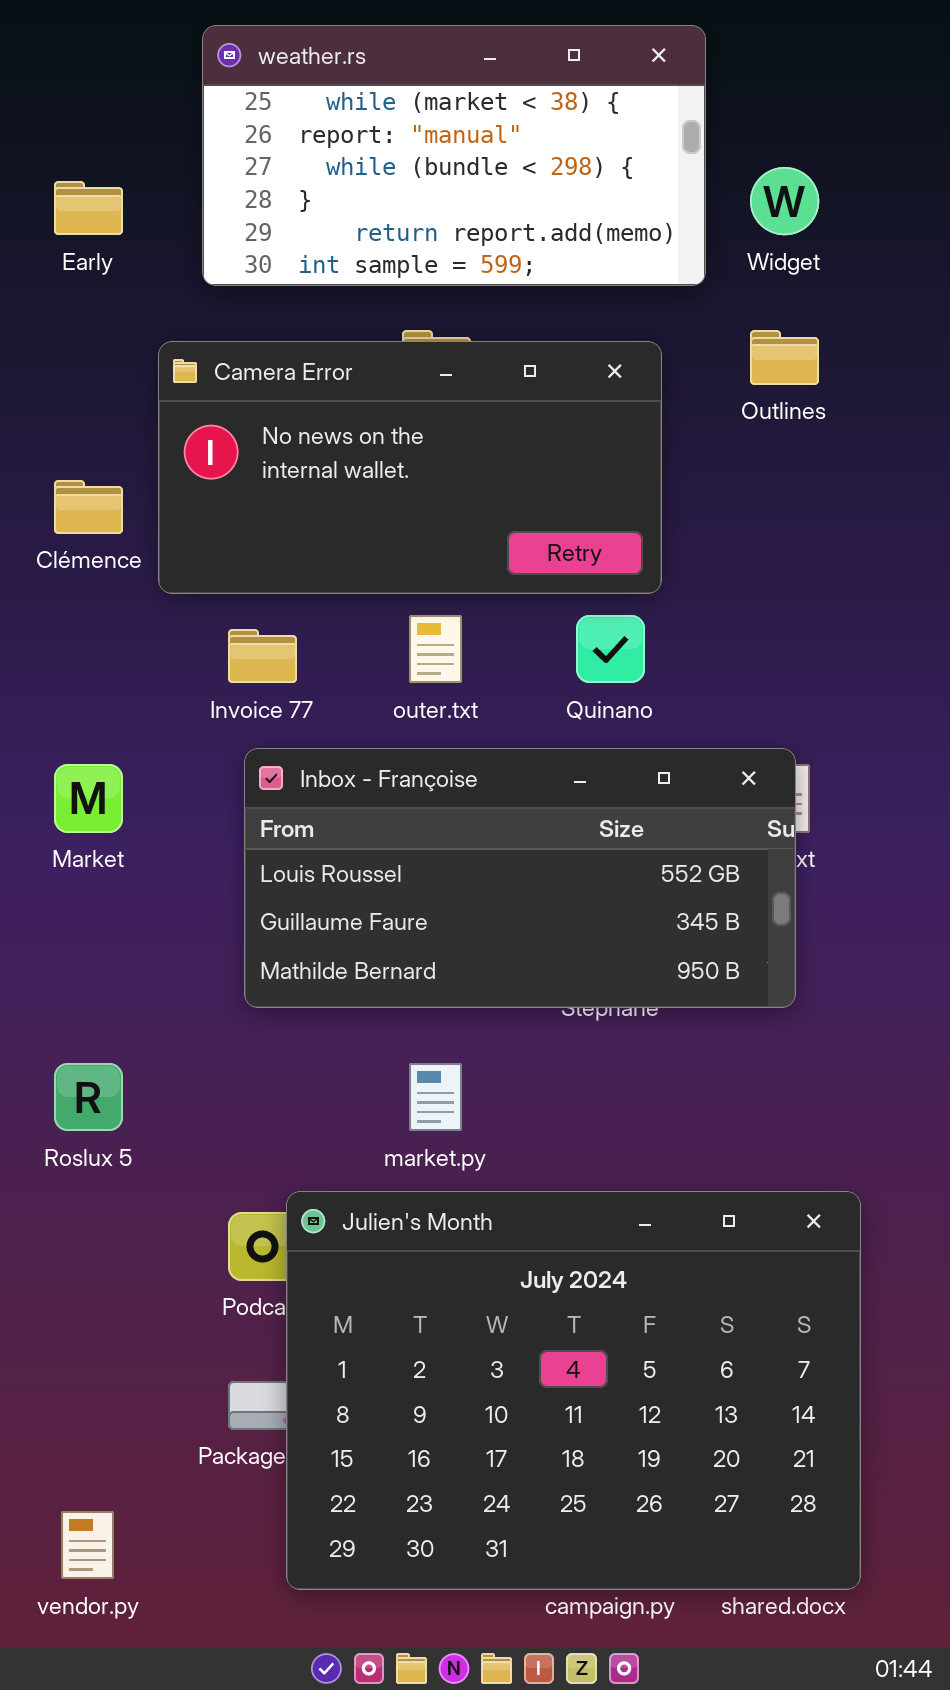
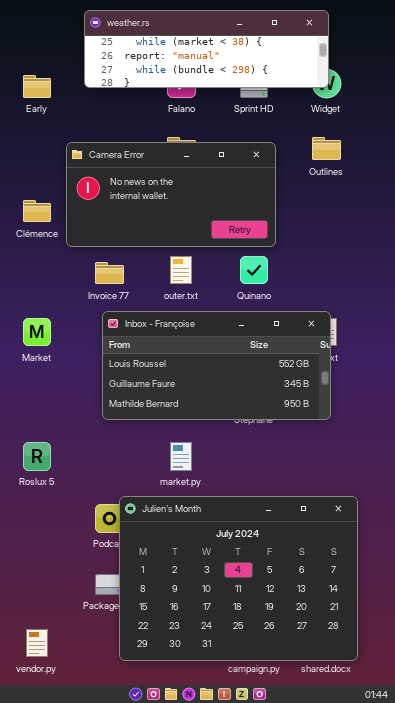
weather.rs: [202,25,706,286] -> [84,10,329,88], resized

